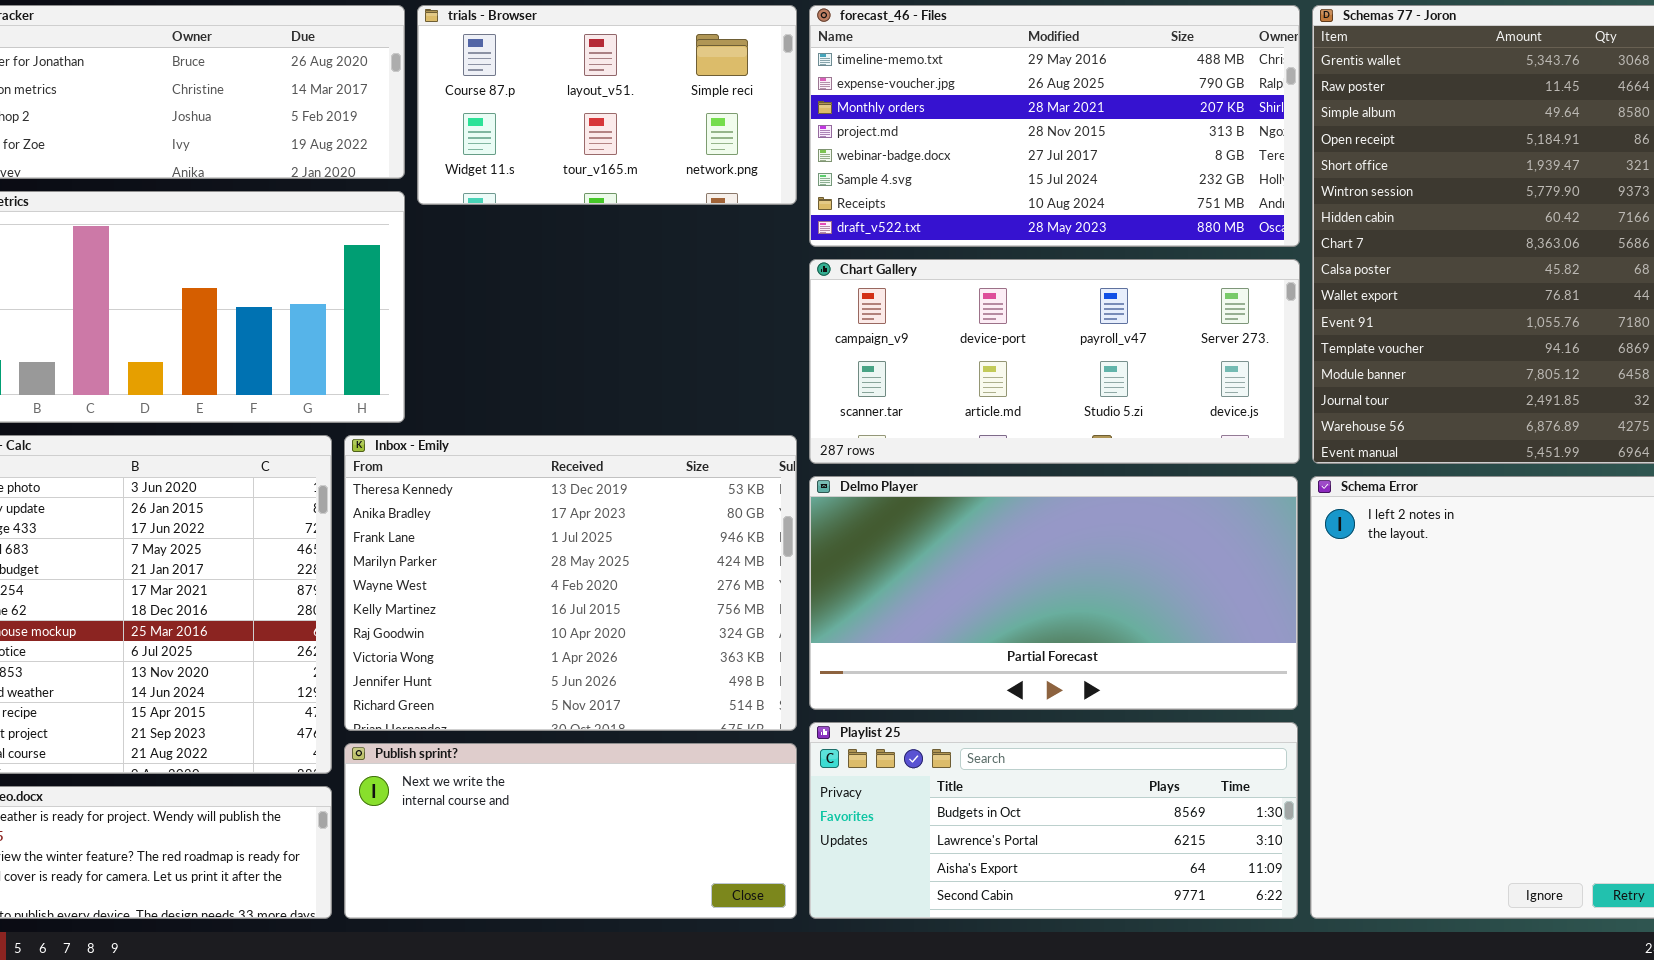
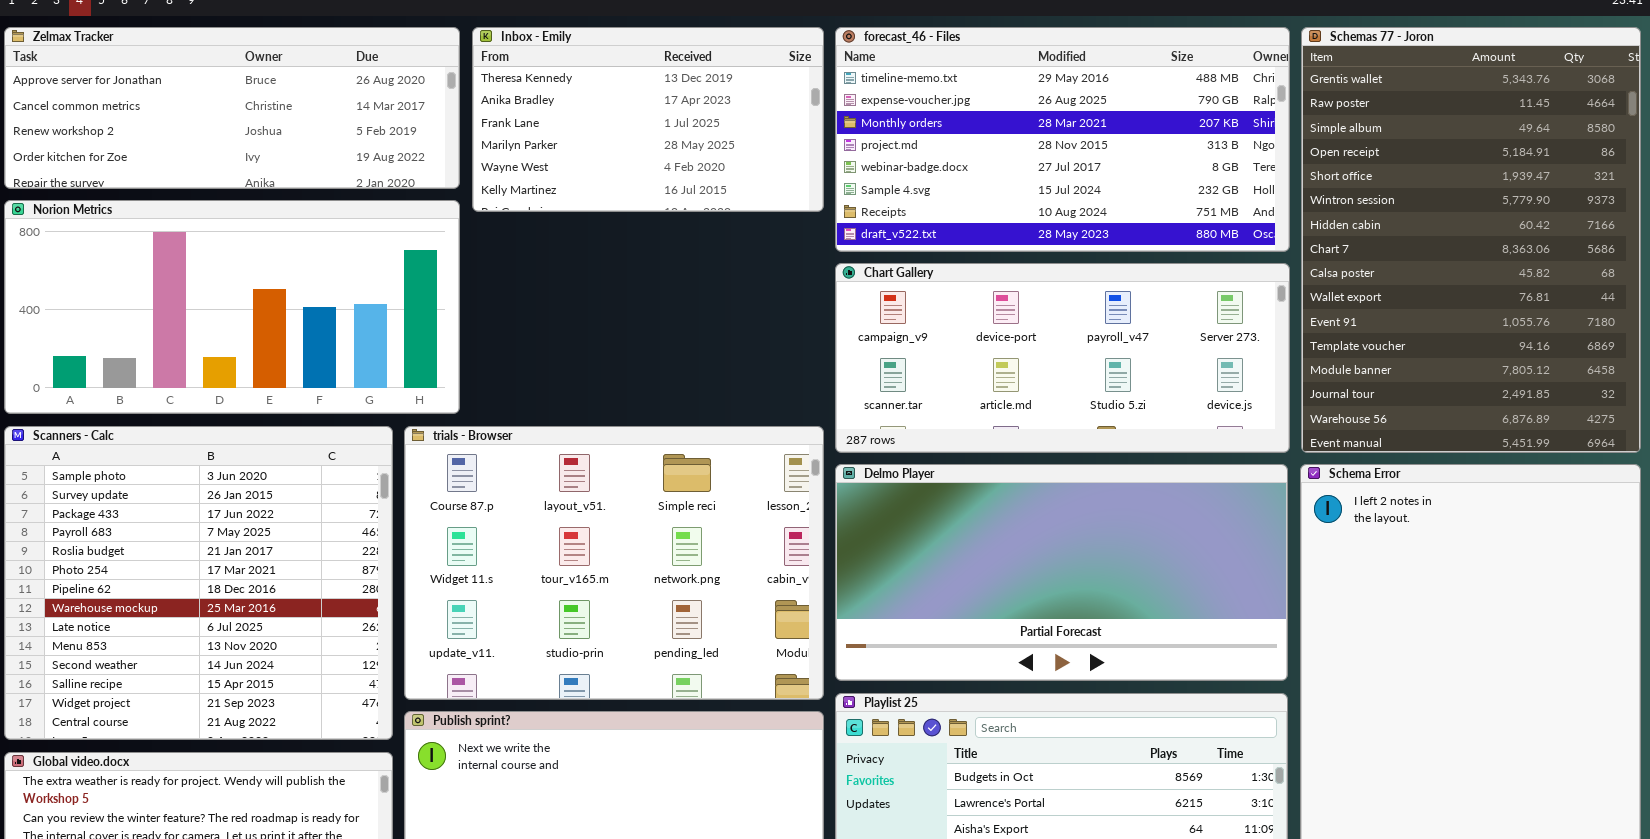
trials - Browser: [417,5,797,205] -> [404,426,824,700], moved, resized
Inbox - Emily: [344,435,797,731] -> [472,27,824,212], moved, resized

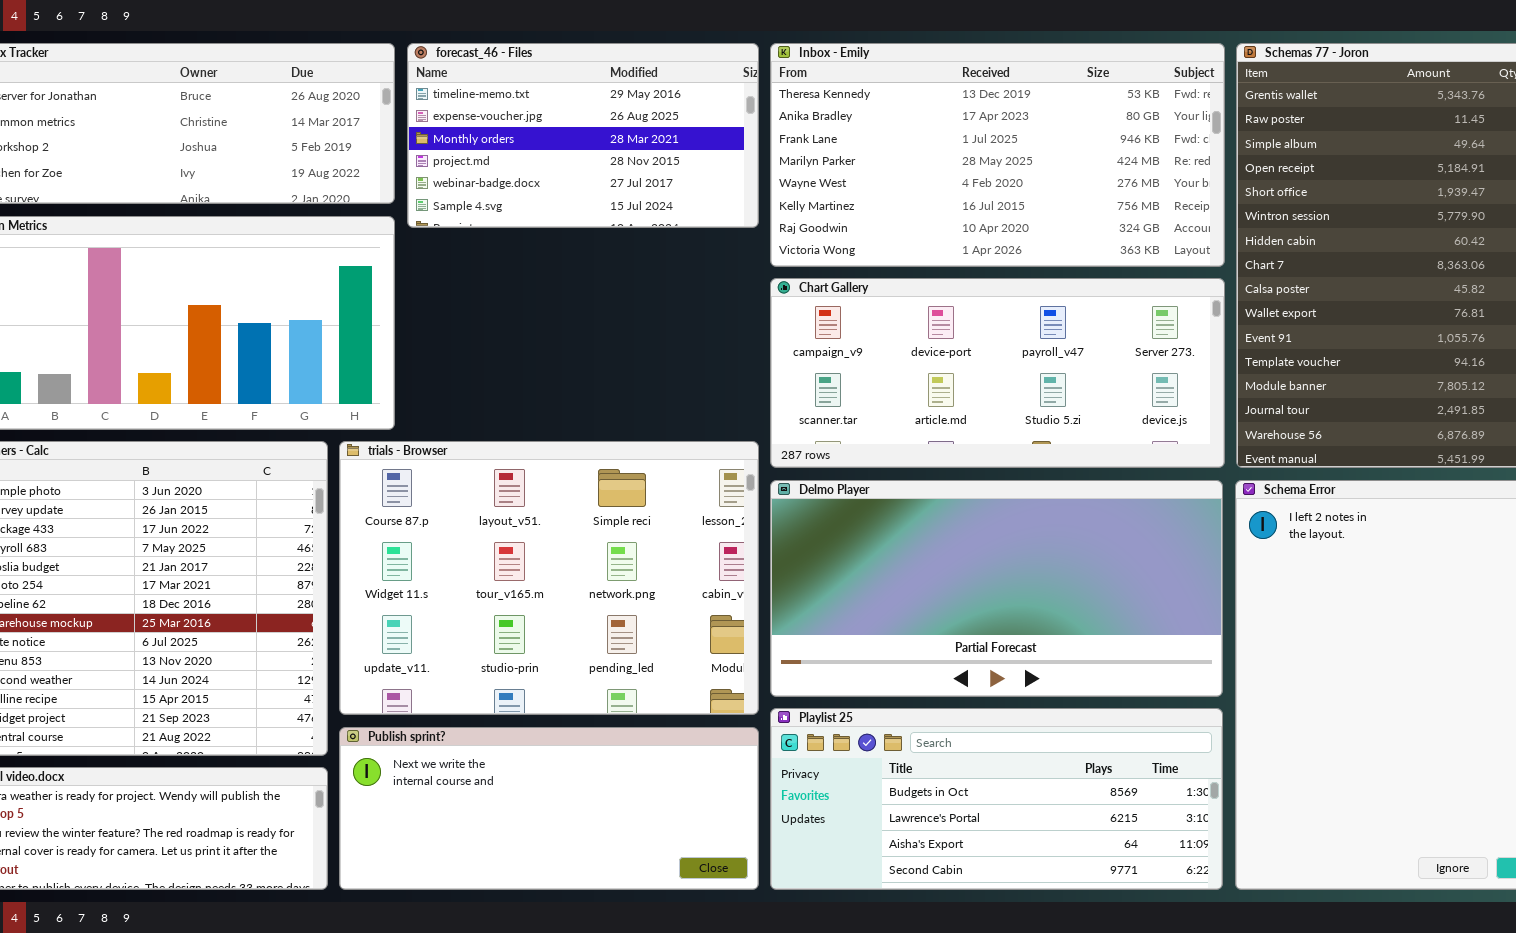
Inbox - Emily: [472,27,824,212] -> [770,43,1225,267], moved, resized
forecast_46 - Files: [835,27,1290,252] -> [407,43,759,228], moved, resized

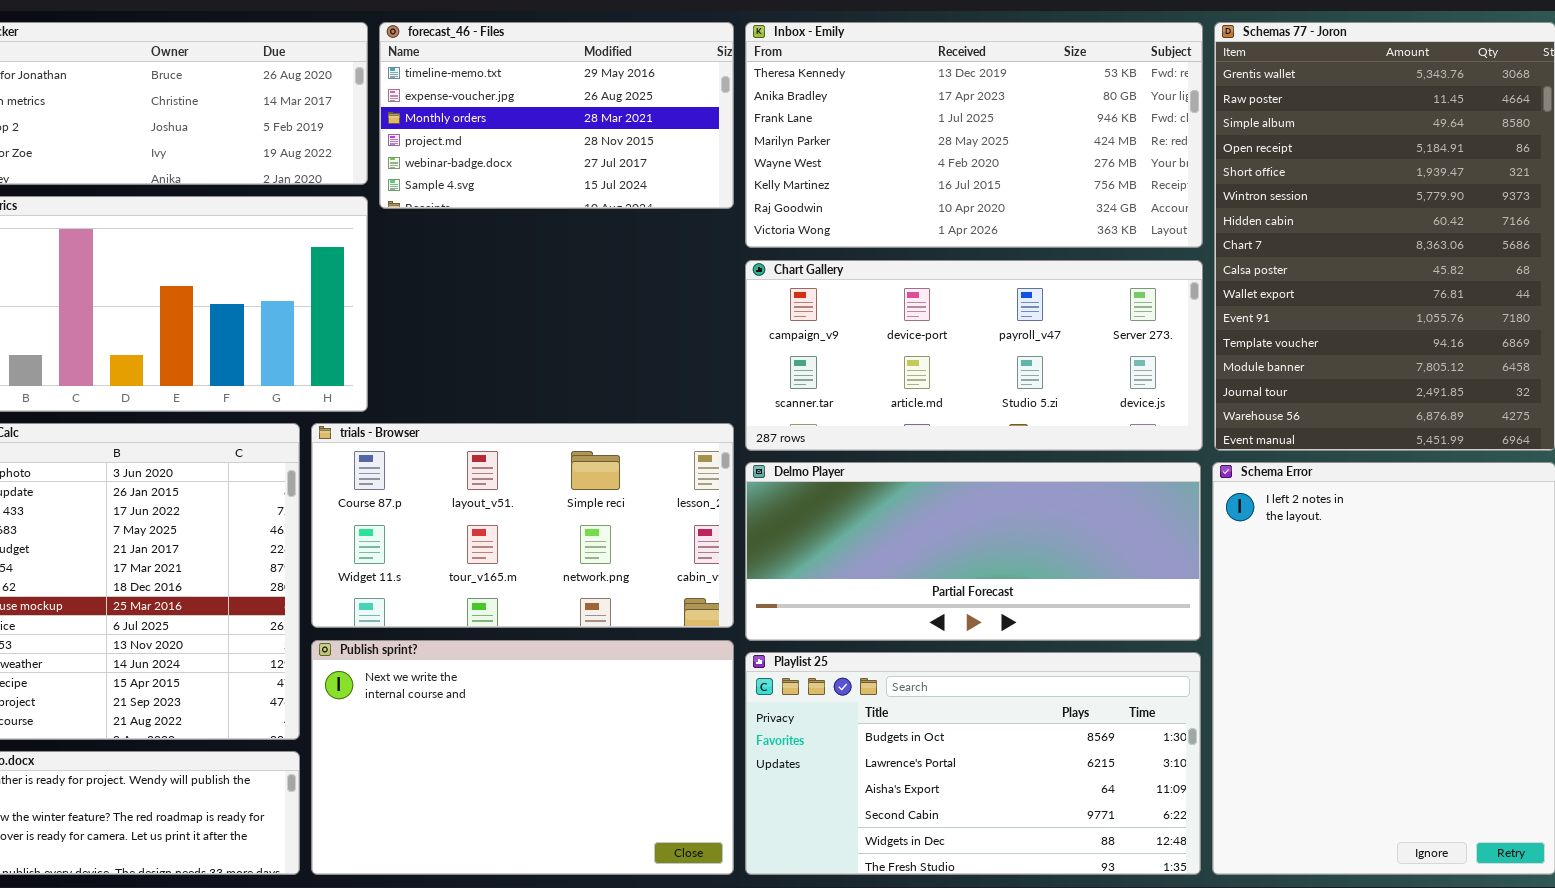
trials - Browser: [339,441,759,715] -> [311,423,734,628], resized
Delmo Player: [770,480,1223,697] -> [745,462,1201,641], resized
Playlist 25: [770,708,1223,890] -> [745,652,1201,875], resized
Publish sprint?: [339,727,759,890] -> [311,640,734,875], resized

